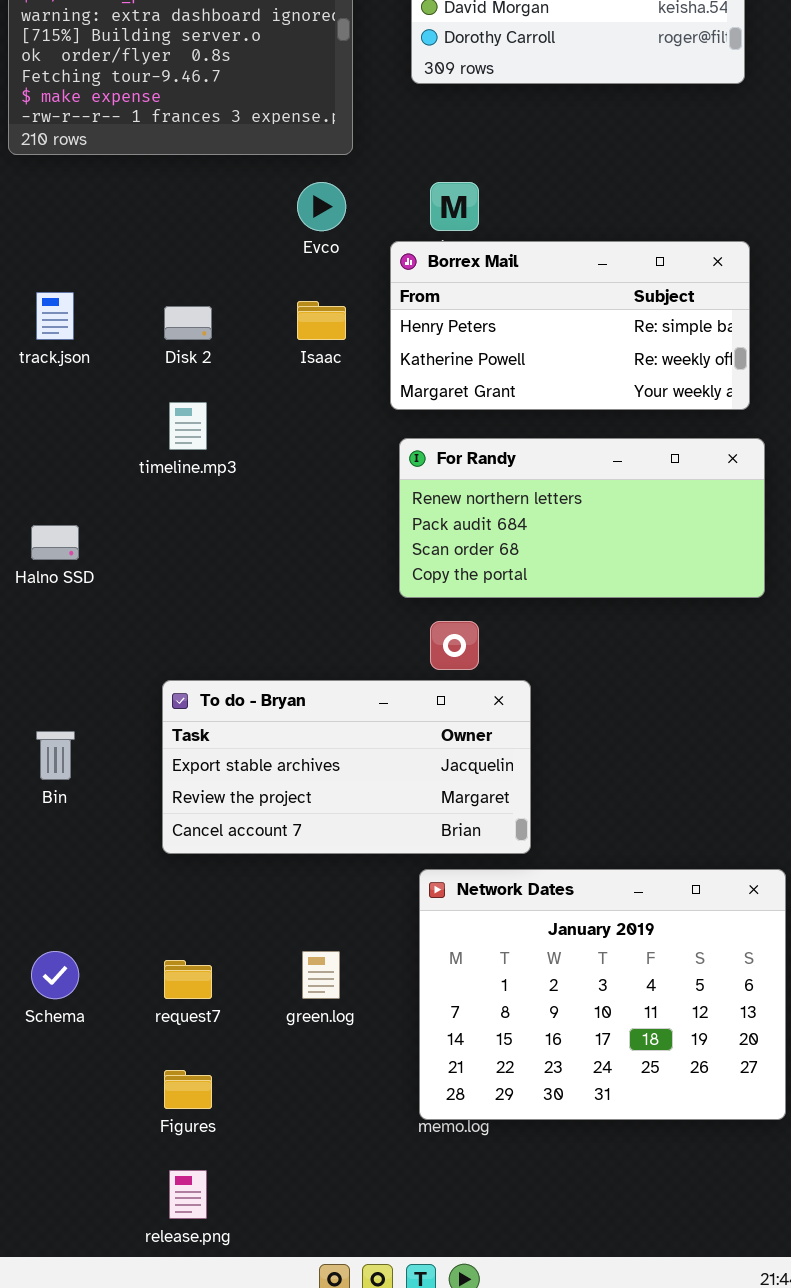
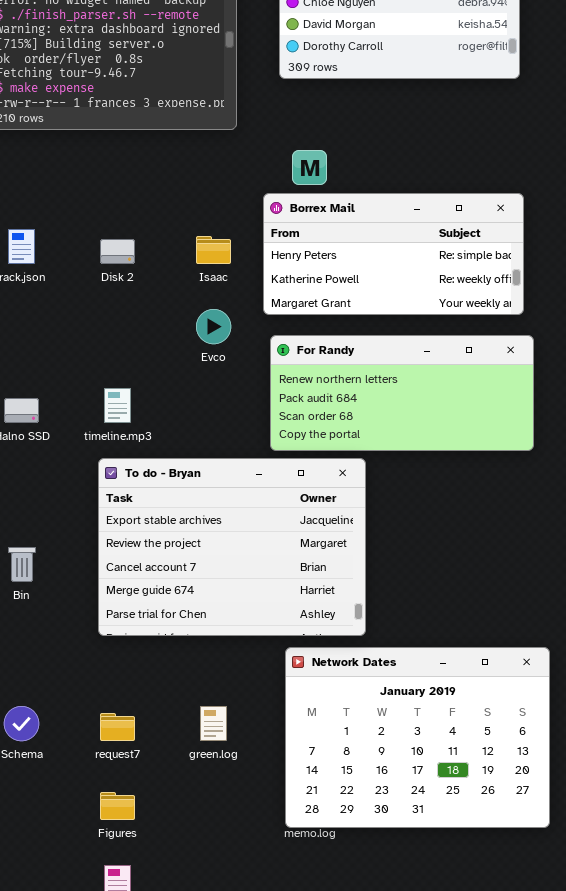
Evco: [297,182,346,231] -> [196,309,231,344], moved
timeline.mp3: [169,402,207,450] -> [104,388,131,423], moved
To do - Bryan: [162,680,531,854] -> [98,458,366,636], resized

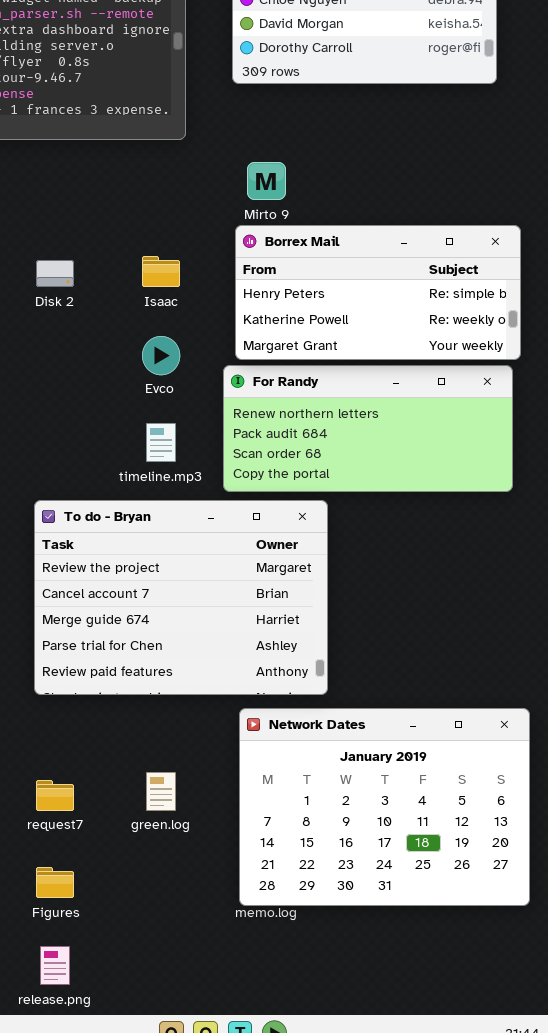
Borrex Mail: [263,193,524,315] -> [235,225,521,360], moved
timeline.mp3: [104,388,131,423] -> [146,423,176,462], moved
To do - Bryan: [98,458,366,636] -> [34,500,328,695], scrolled down 1 row

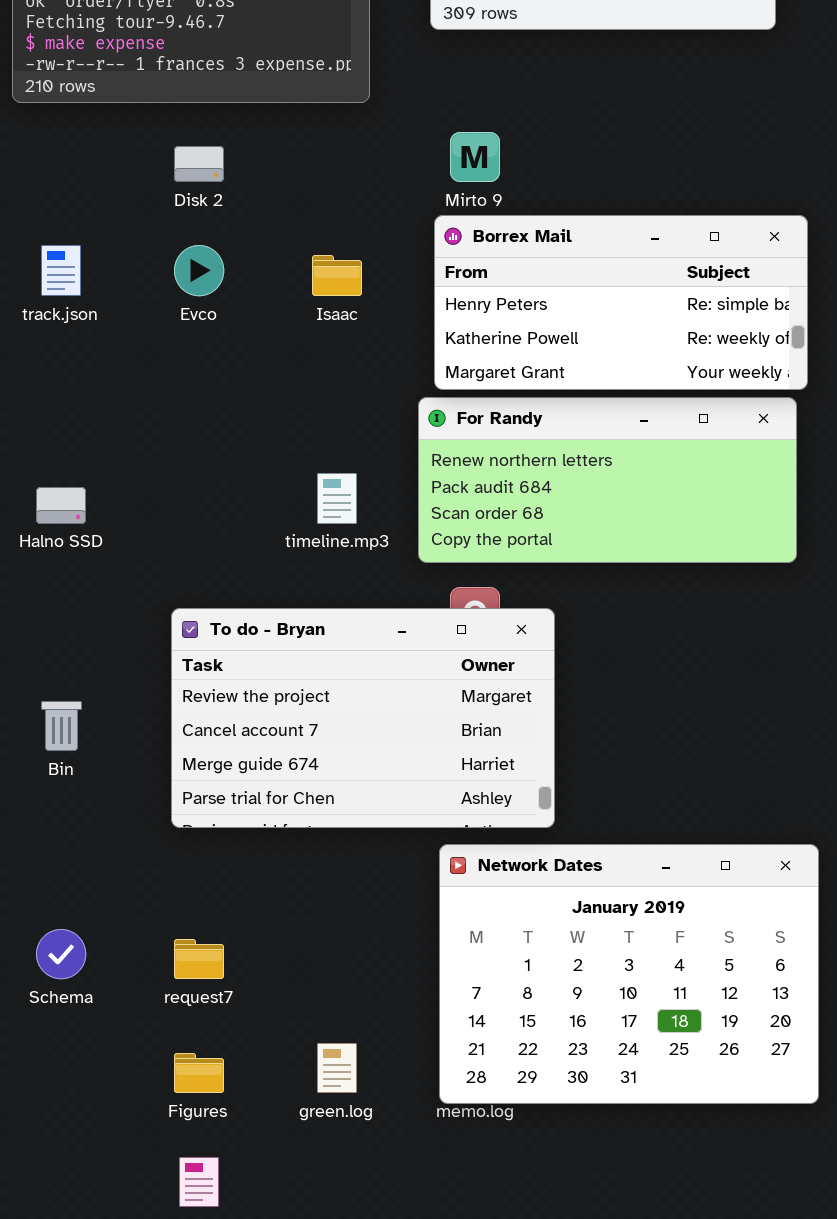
Disk 2: [36,260,74,287] -> [174,146,224,182], moved
Evco: [142,336,180,375] -> [174,245,224,296], moved
To do - Bryan: [34,500,328,695] -> [171,608,555,828], resized
green.log: [146,772,176,811] -> [317,1043,357,1093], moved

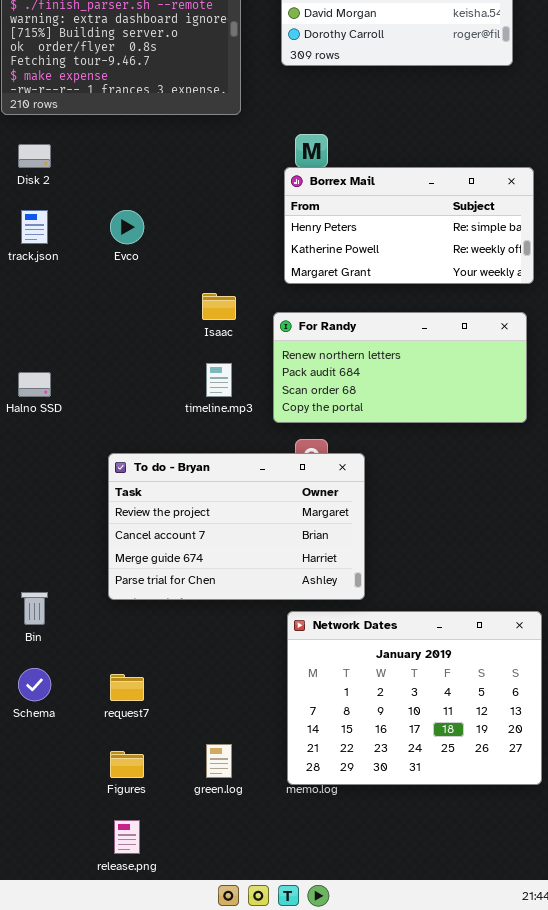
Disk 2: [174,146,224,182] -> [18,144,51,168], moved
Borrex Mail: [434,215,808,390] -> [284,167,534,284], moved
Isaac: [312,255,362,296] -> [202,293,236,320], moved
Bin: [41,701,82,751] -> [21,592,48,625], moved

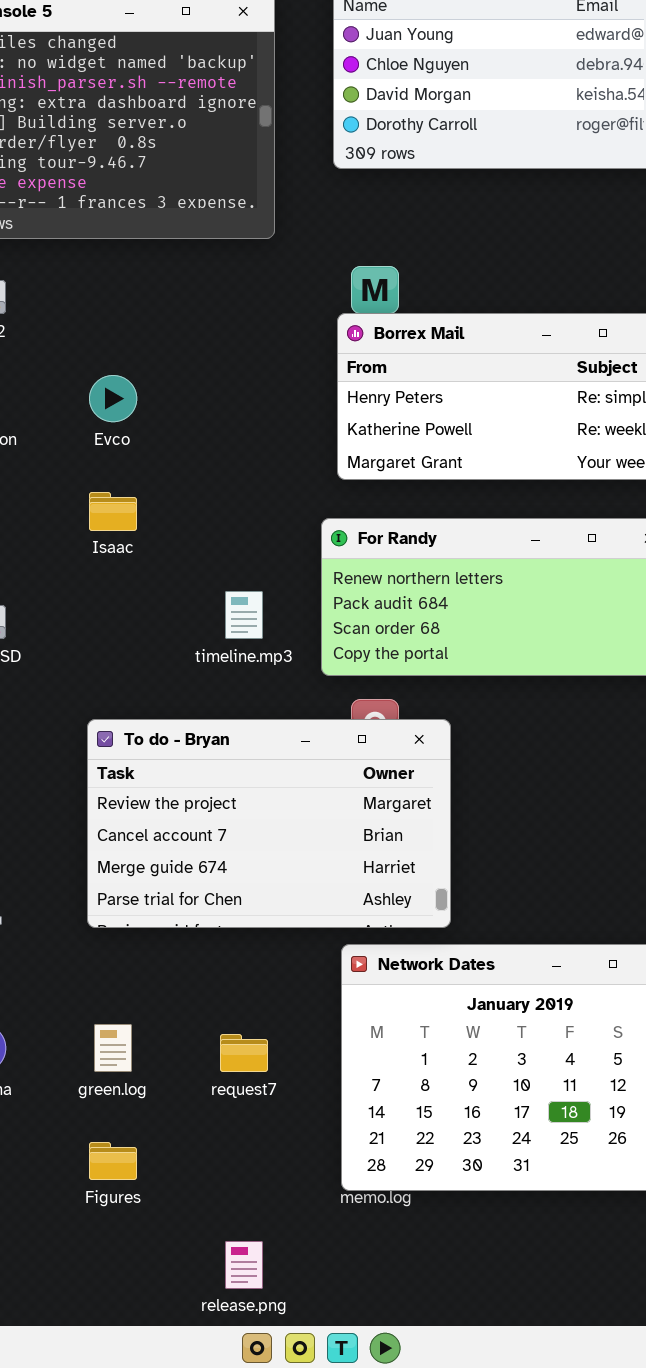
Isaac: [202,293,236,320] -> [89,492,137,531], moved
request7: [110,674,144,701] -> [220,1034,268,1072], moved
green.log: [206,744,232,778] -> [94,1024,132,1072], moved
release.png: [114,820,140,854] -> [225,1241,263,1289], moved

